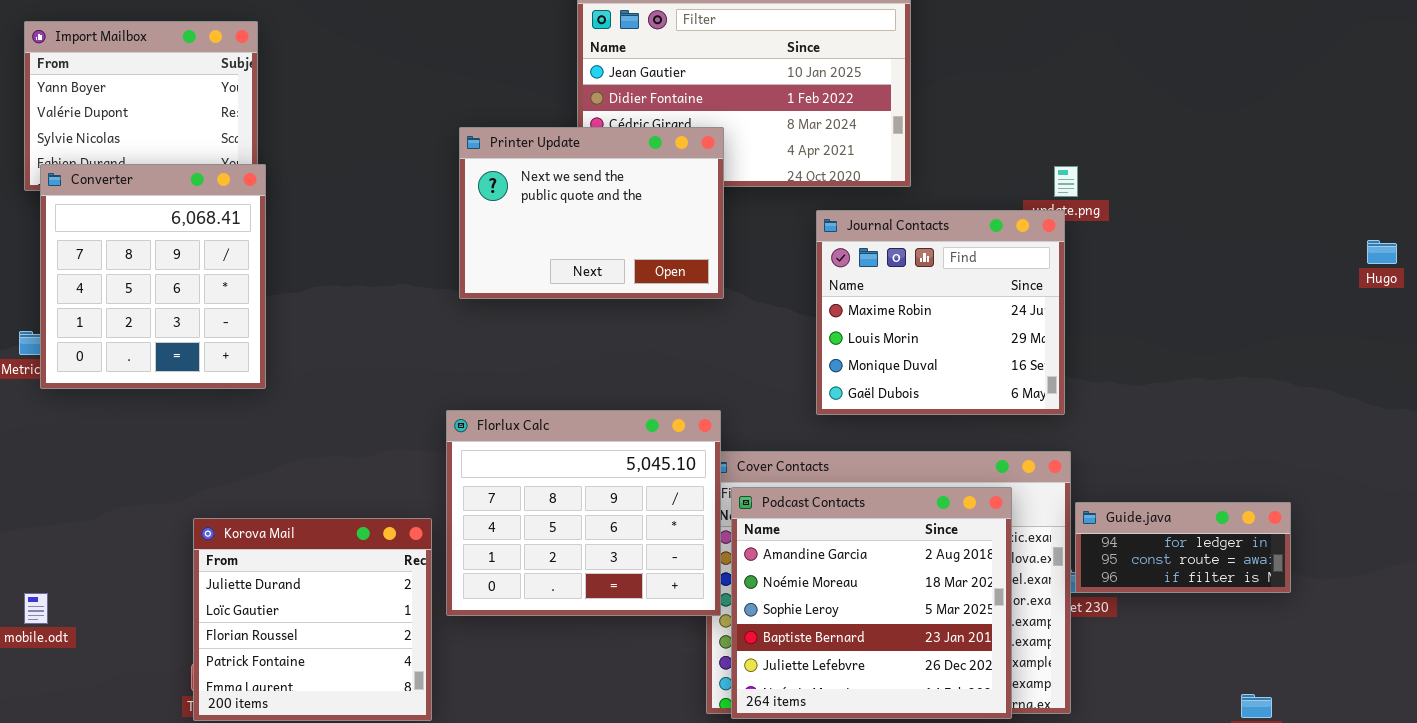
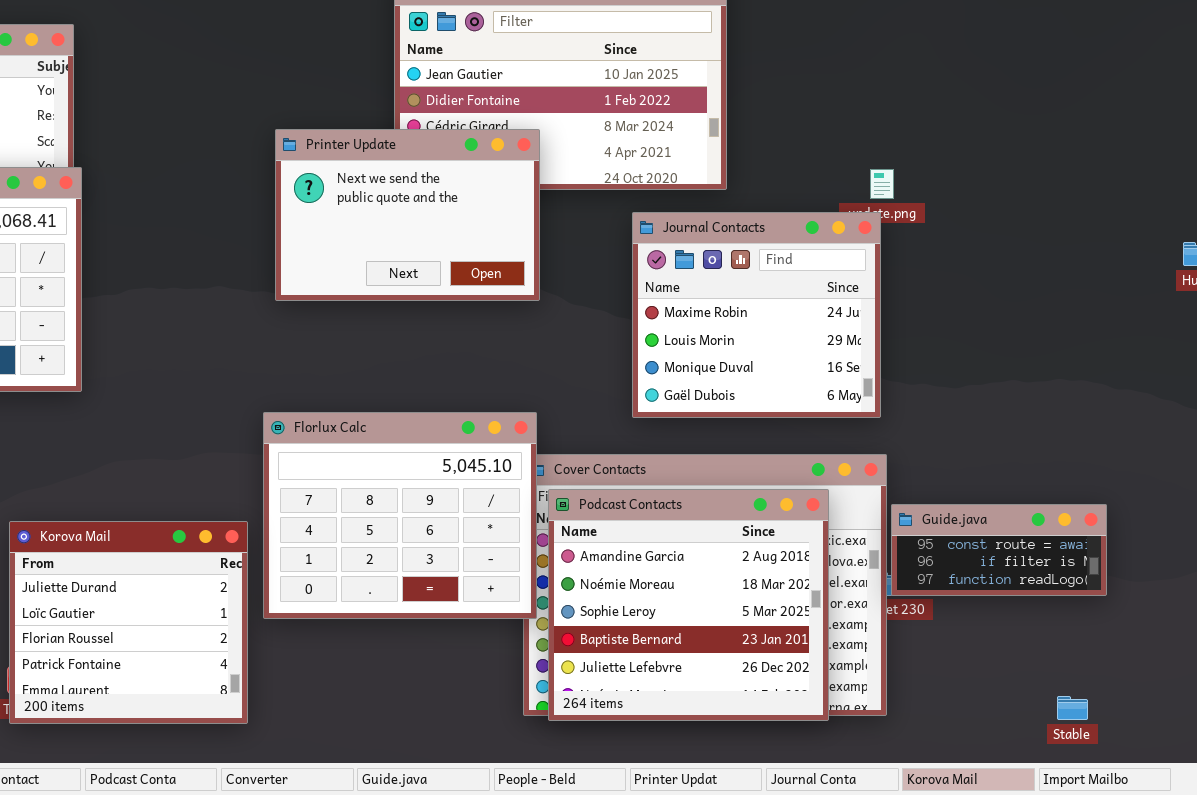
Guide.java: [1075,502,1291,593] -> [891,504,1107,596], scrolled down 1 row

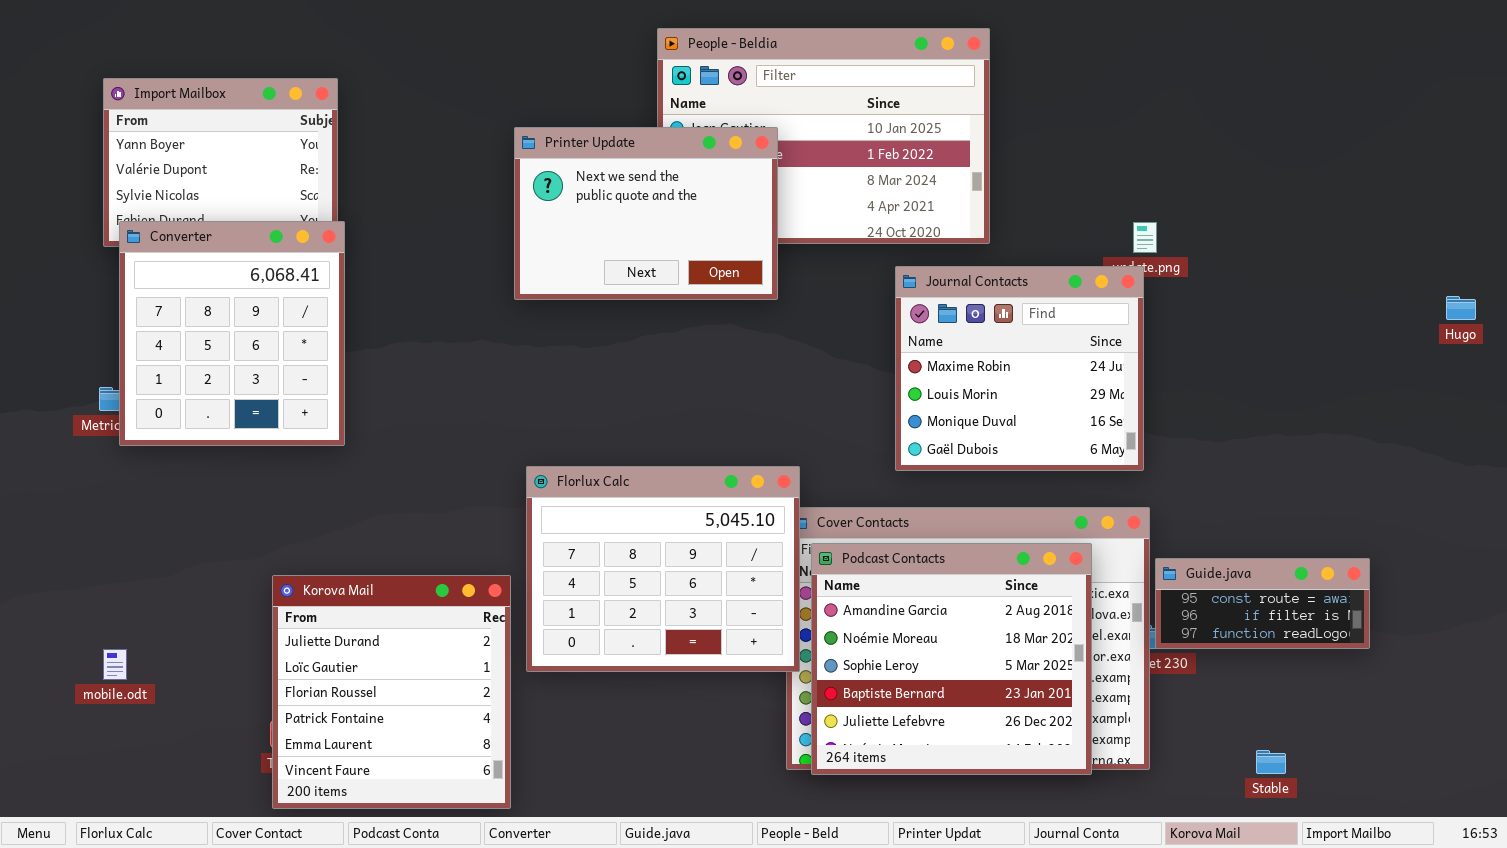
Printer Update: [275,129,540,301] -> [514,127,778,300], moved
Korova Mail: [9,521,248,724] -> [272,575,511,809], resized
Stable: [1057,696,1088,720] -> [1256,750,1286,774], moved

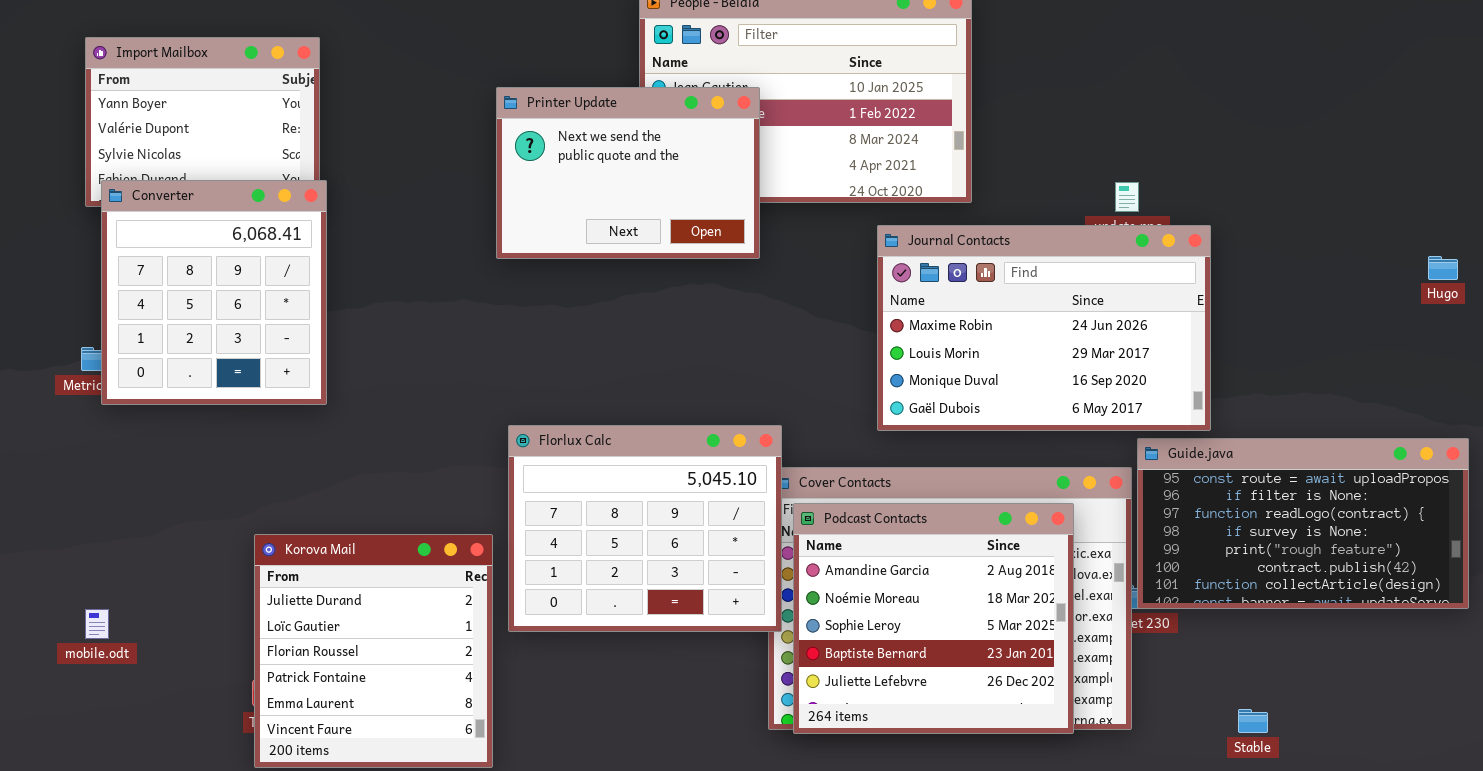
Journal Contacts: [895,266,1144,471] -> [877,225,1211,431], resized
Guide.java: [1155,558,1370,649] -> [1137,438,1469,609], resized

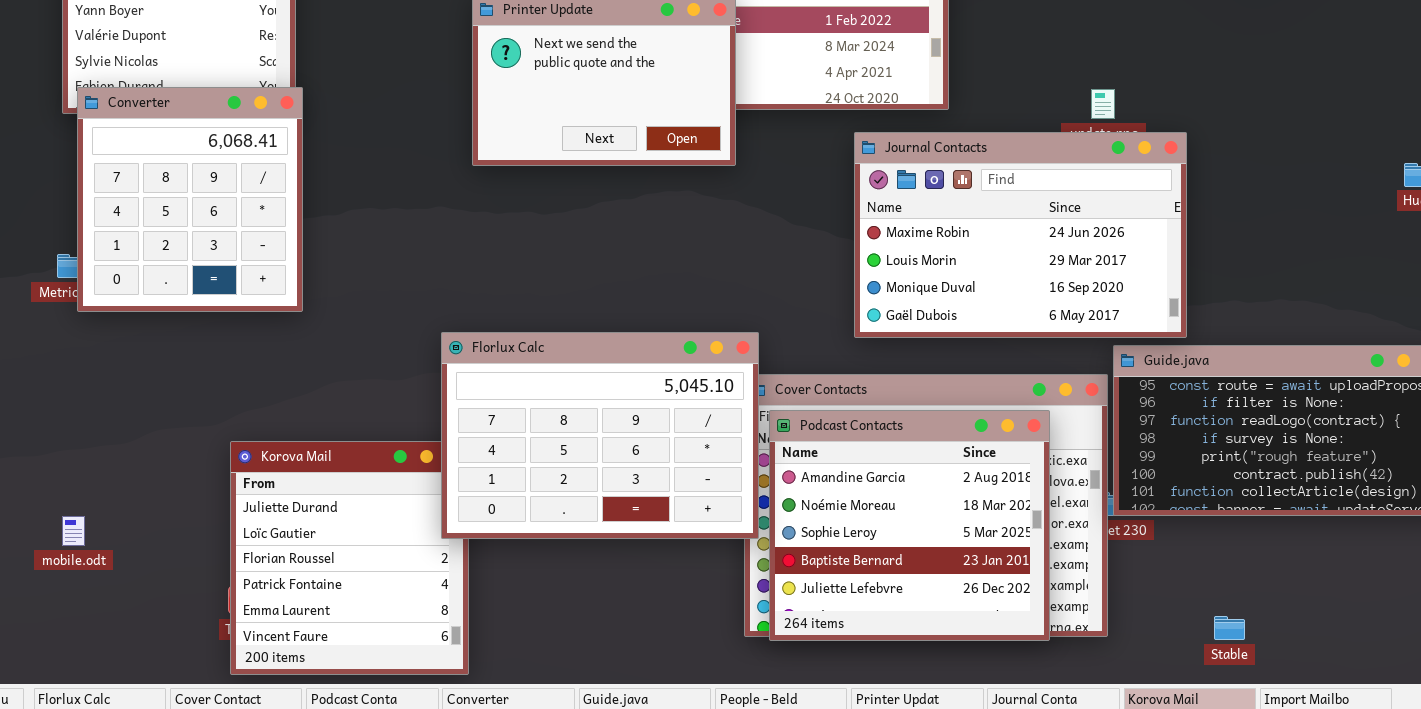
Florlux Calc: [508,425,782,632] -> [441,332,759,539], resized

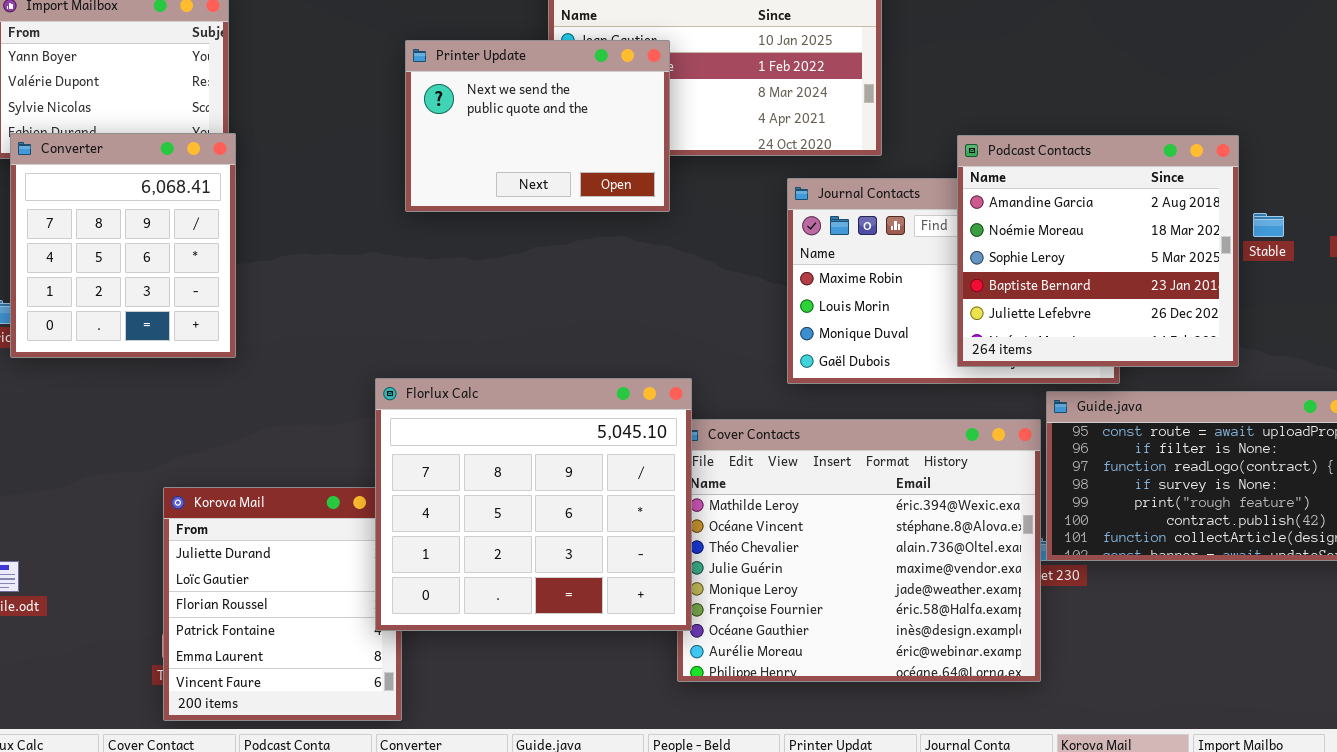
Florlux Calc: [441,332,759,539] -> [375,378,692,631], resized
Podcast Contacts: [769,410,1050,641] -> [957,135,1239,367], moved
Stable: [1214,616,1245,640] -> [1253,213,1284,237], moved

